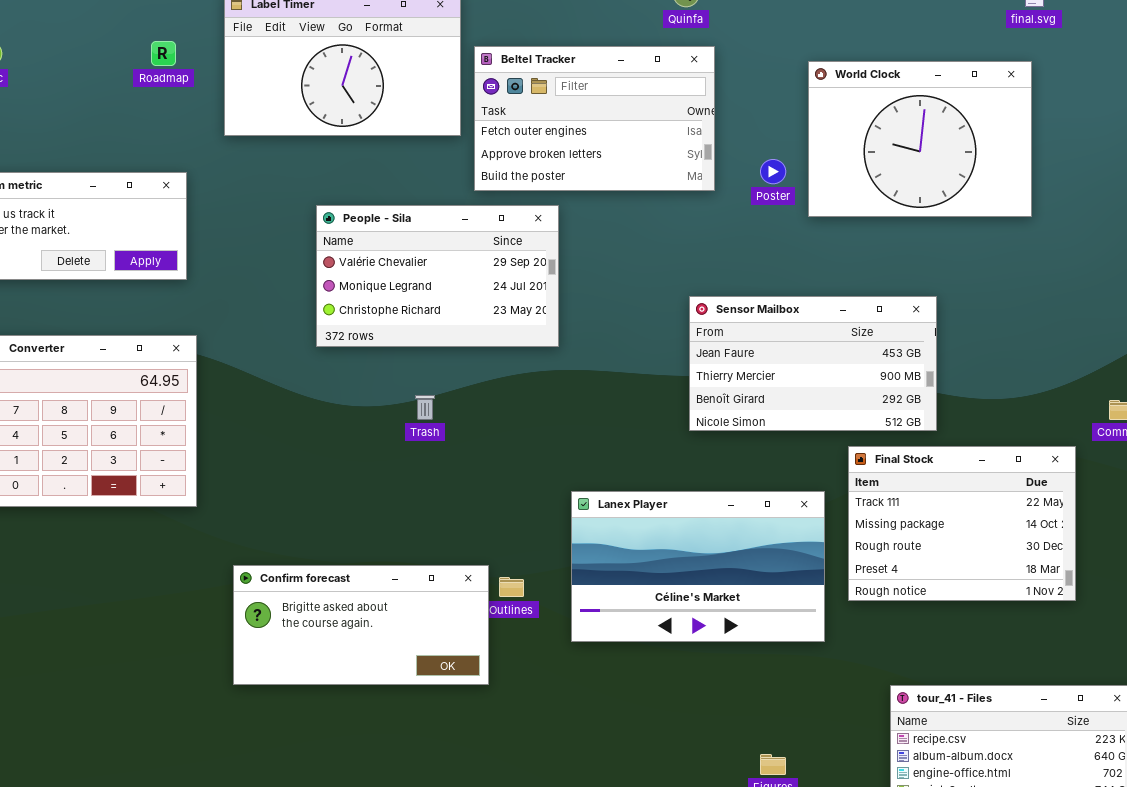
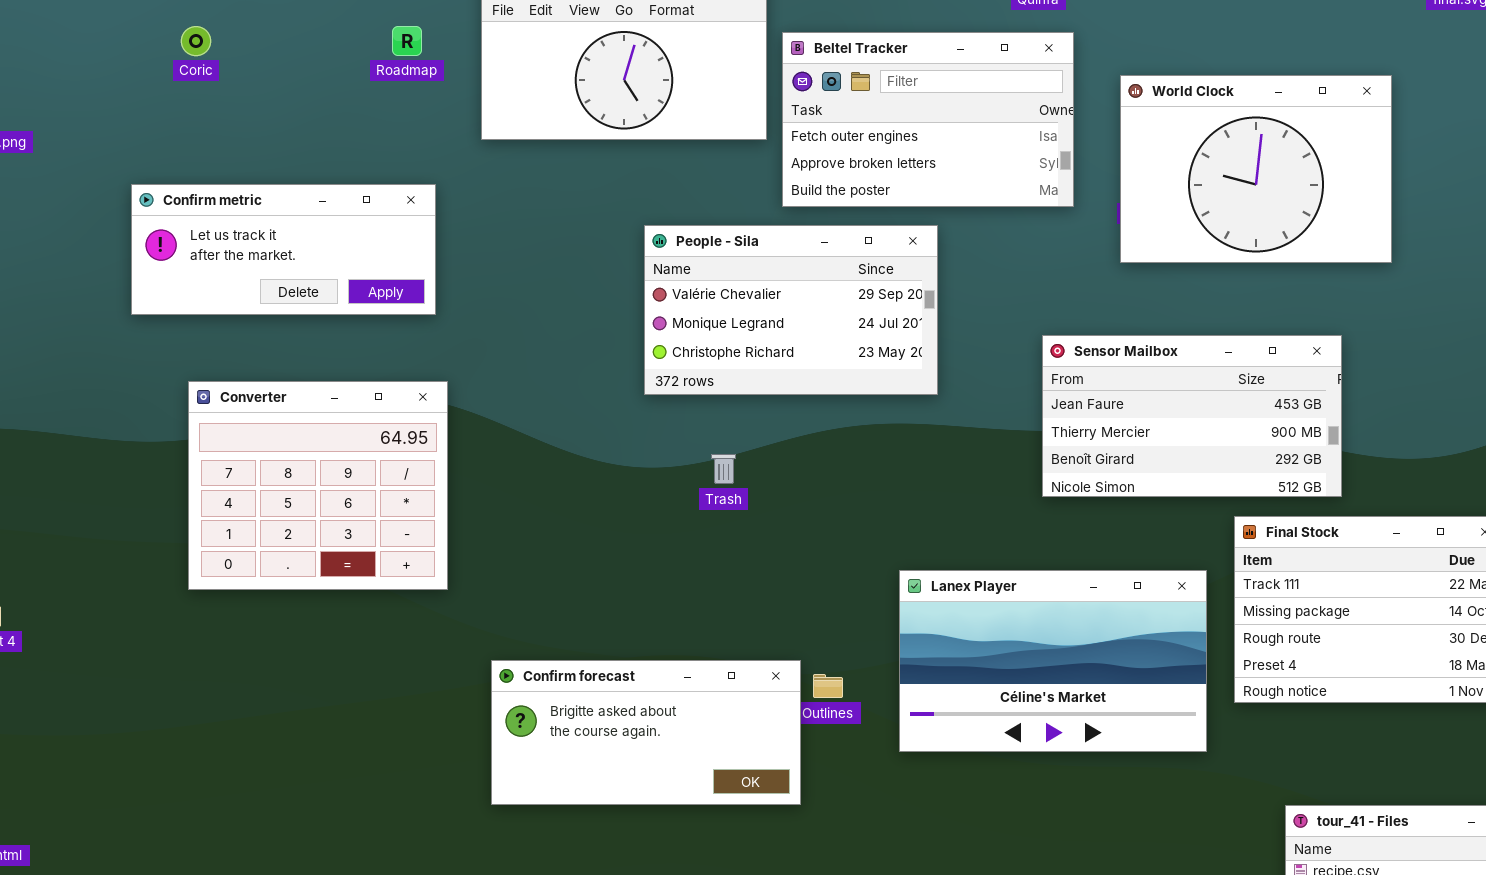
World Clock: [808,61,1032,217] -> [1120,75,1392,263], moved
People - Sila: [316,205,559,347] -> [644,225,938,395], moved

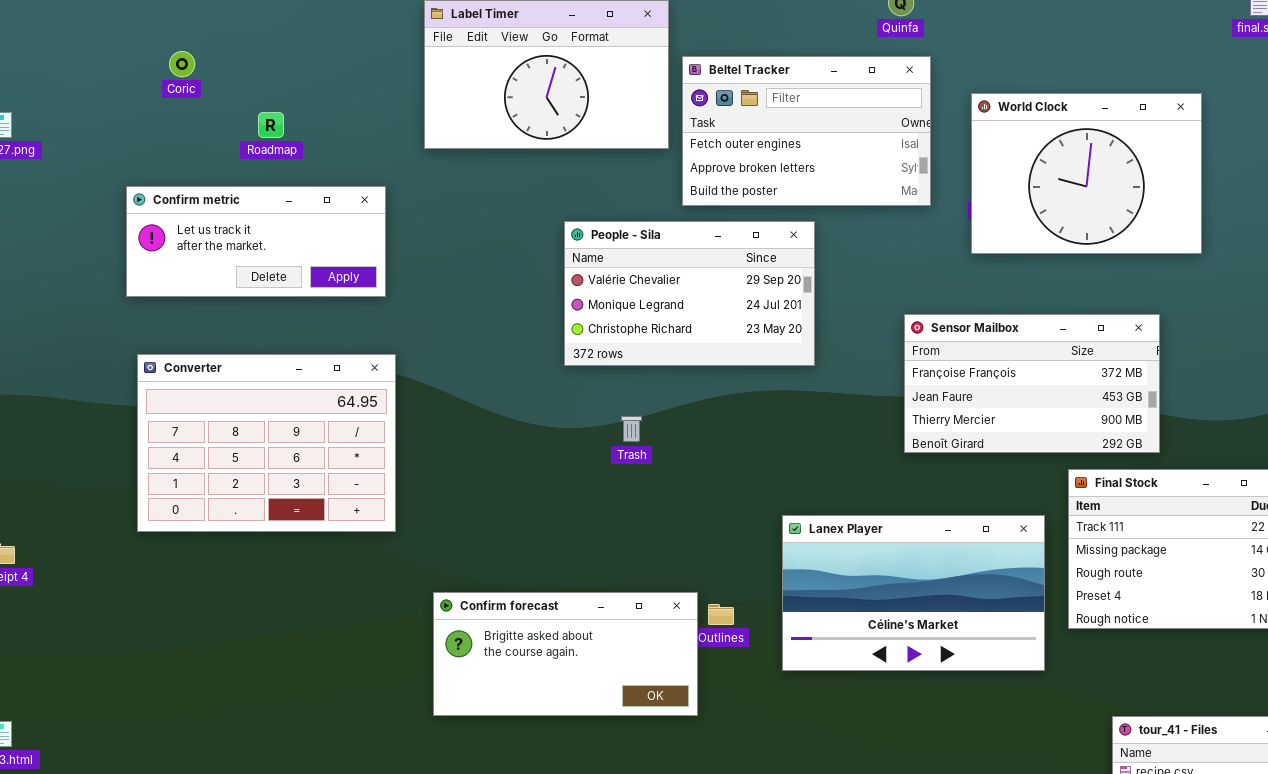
Roadmap: [392,26,422,56] -> [258,112,284,138], moved
Sensor Mailbox: [1042,335,1342,497] -> [904,314,1160,453], scrolled up 1 row
Converter: [188,381,448,590] -> [137,354,396,532], resized

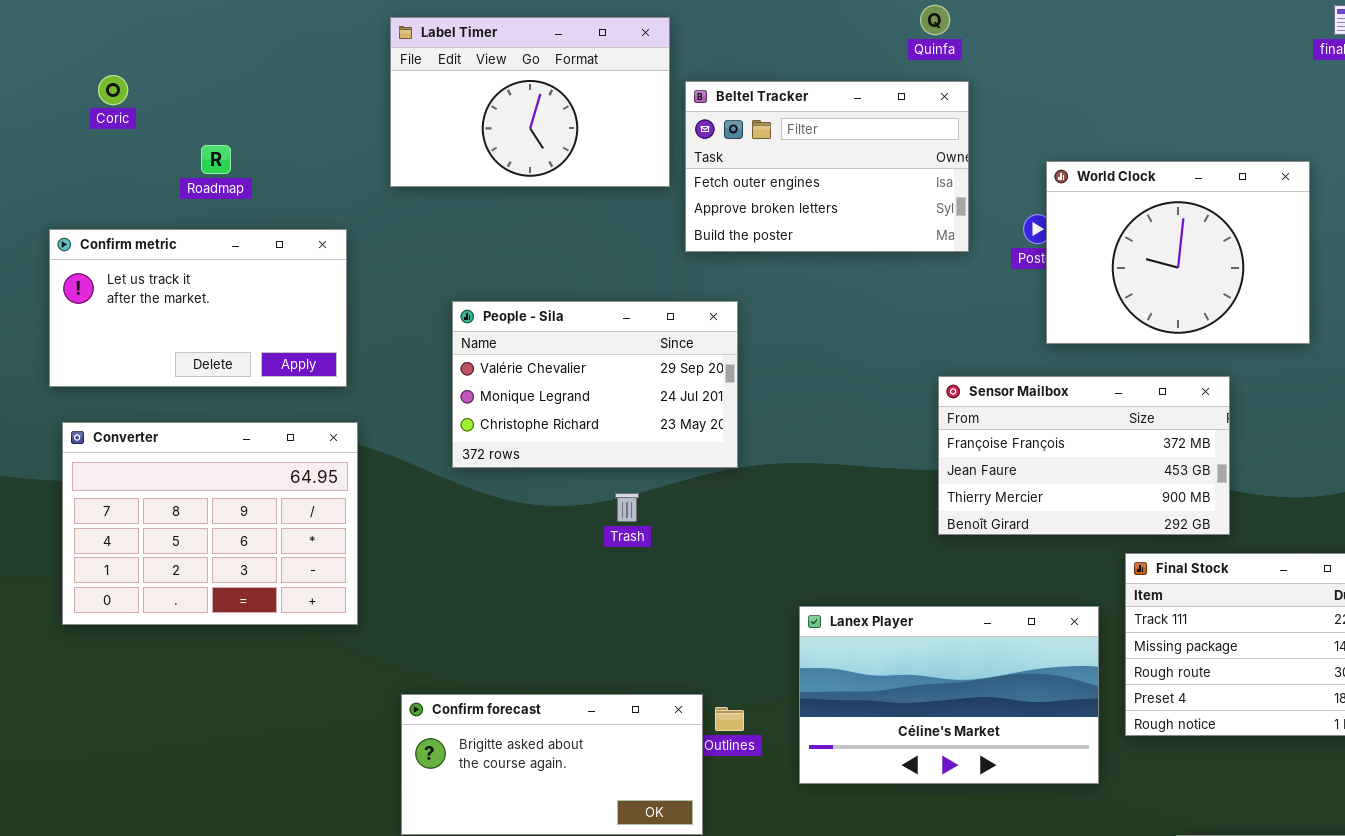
World Clock: [971,93,1202,254] -> [1046,161,1310,344], moved
Confirm metric: [126,186,386,297] -> [49,229,347,387], resized
People - Sila: [564,221,815,366] -> [452,301,738,468], moved

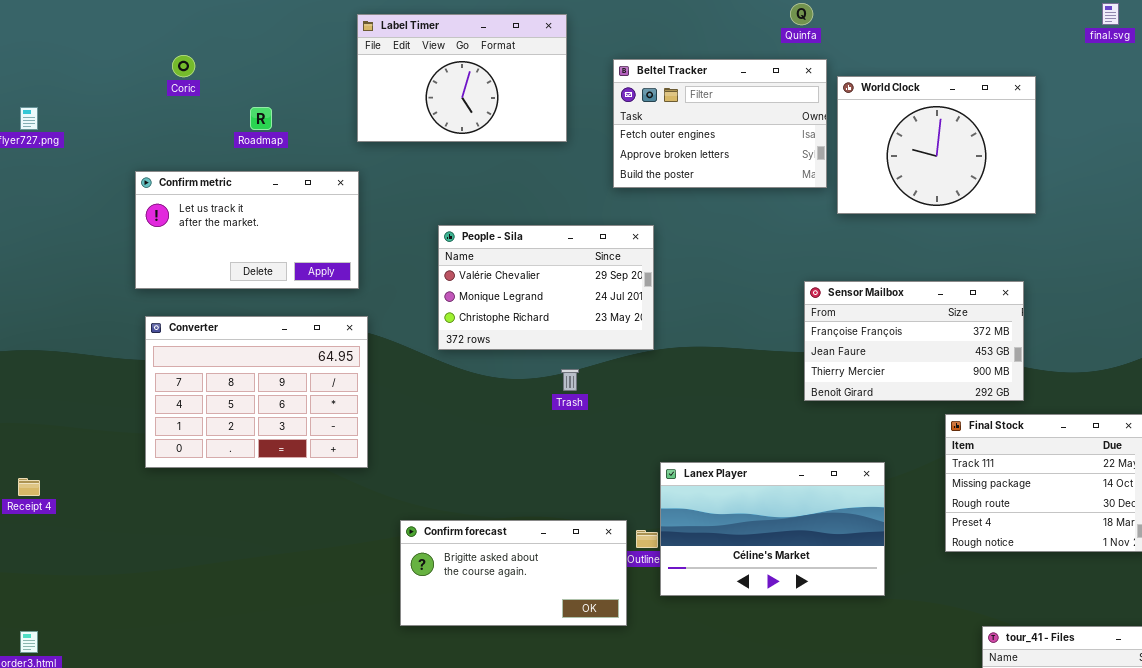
Label Timer: [390,17,670,187] -> [357,14,567,142], moved
World Clock: [1046,161,1310,344] -> [837,76,1036,214], moved
Lanex Player: [799,606,1099,784] -> [660,462,885,596], moved

